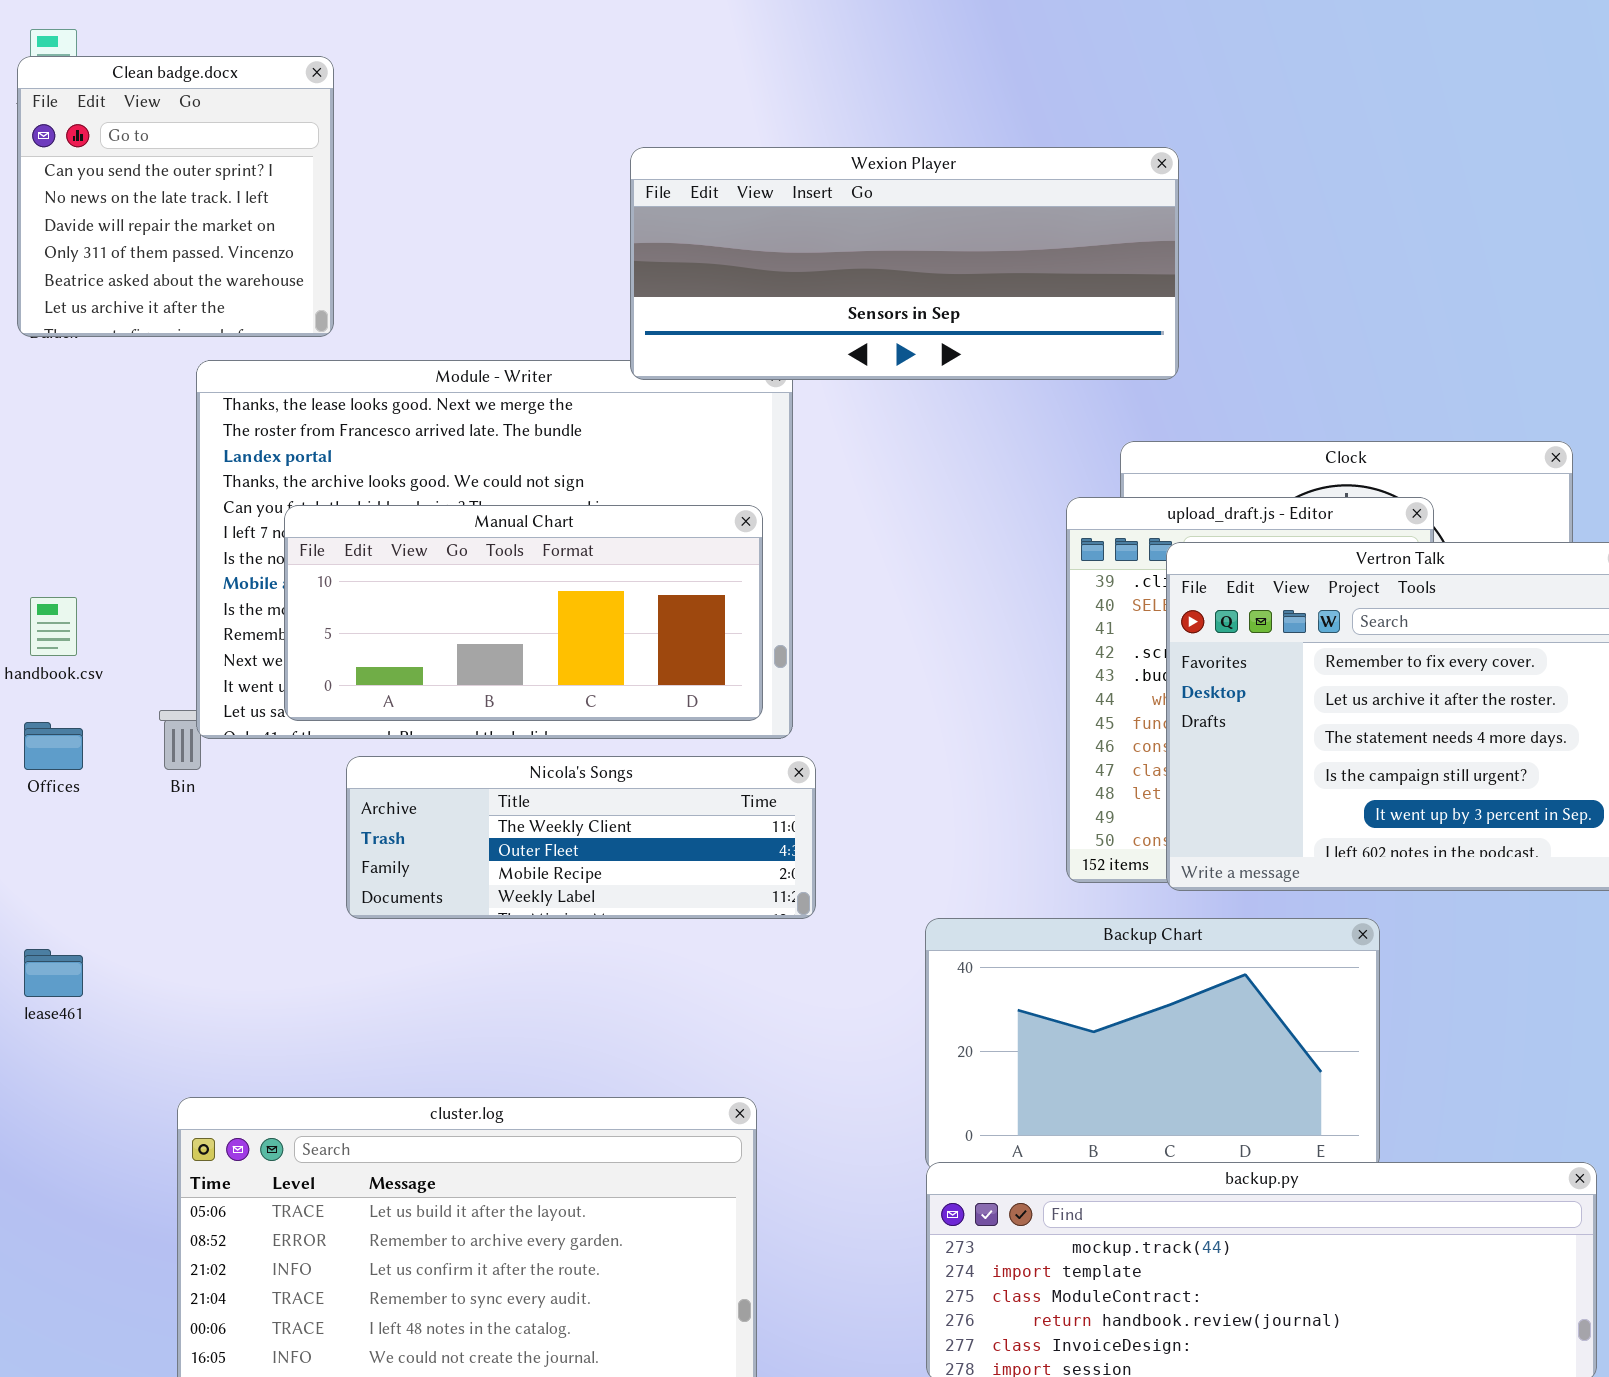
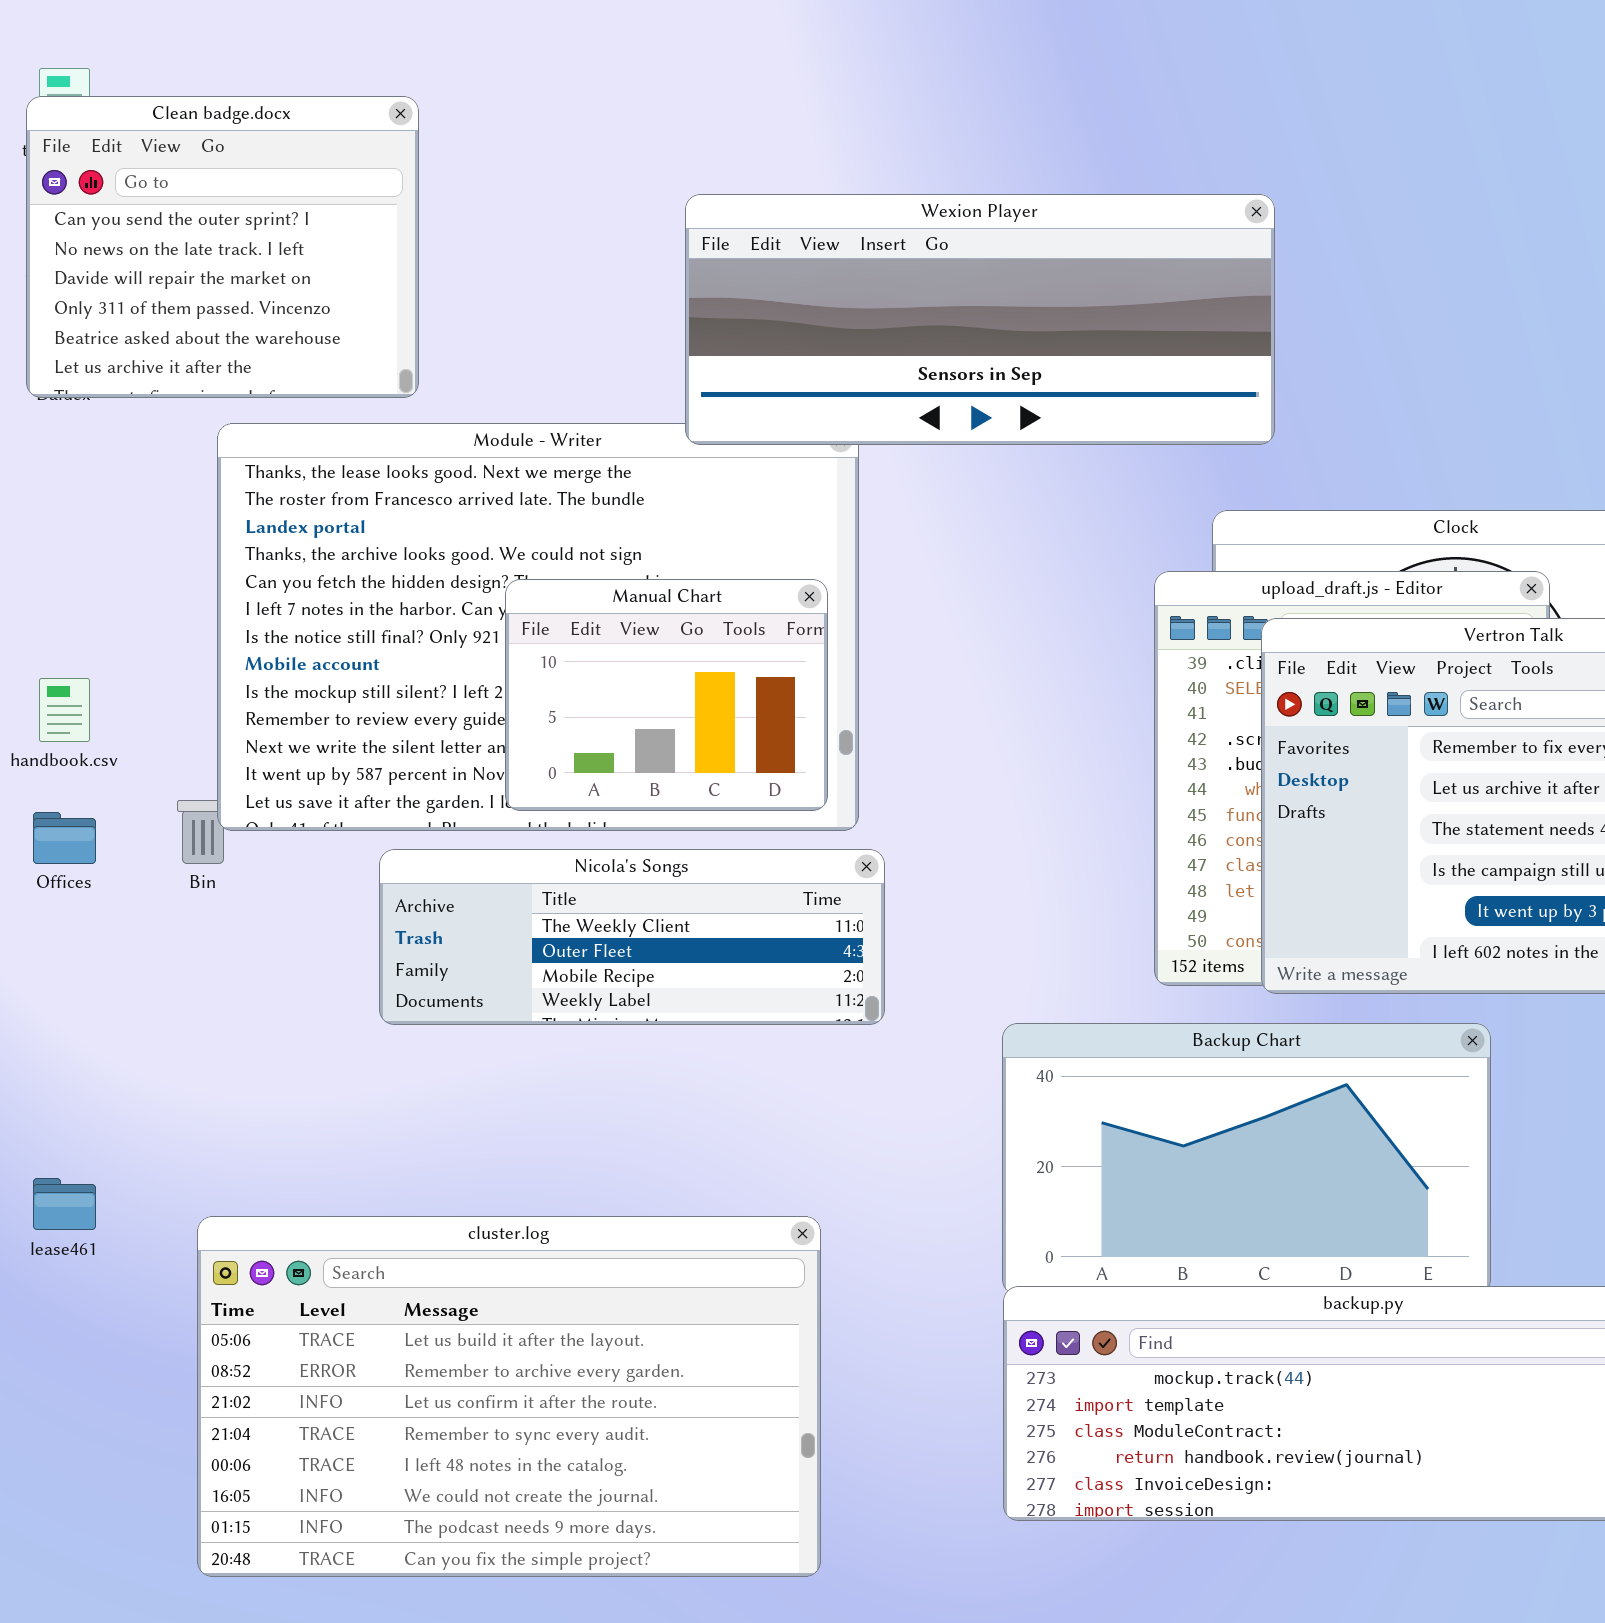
Clean badge.docx: [17,56,334,337] -> [26,96,419,398], resized
Manual Chart: [284,505,763,721] -> [505,579,828,811], resized
lease461: [24,949,83,997] -> [33,1178,96,1230], moved

